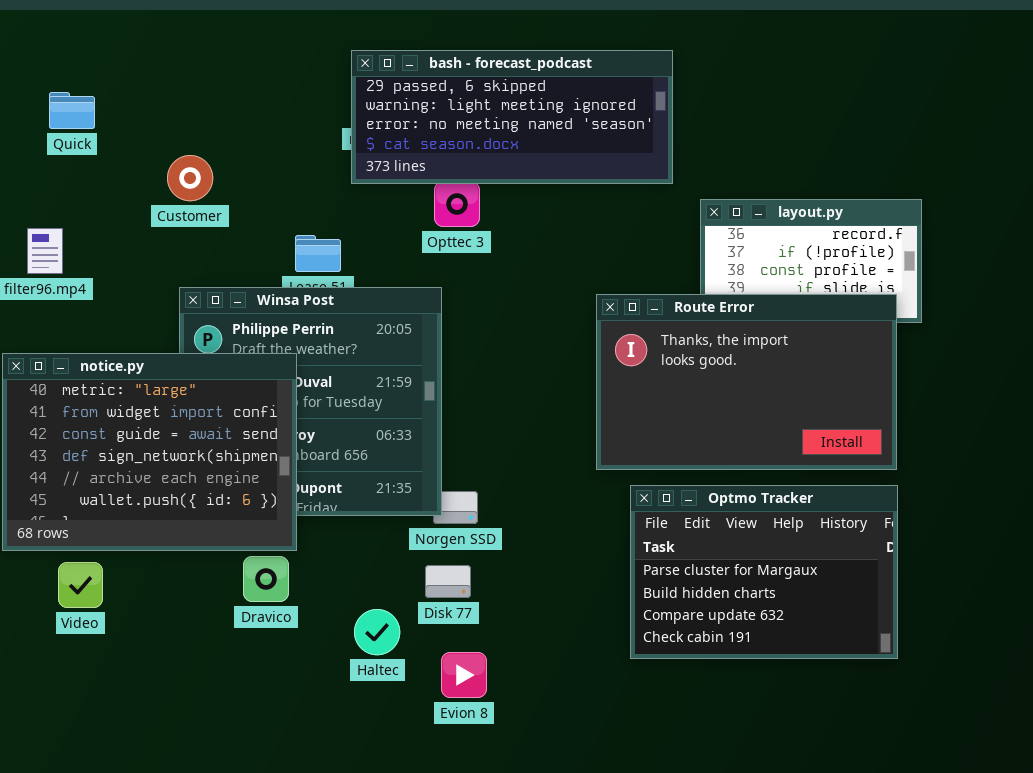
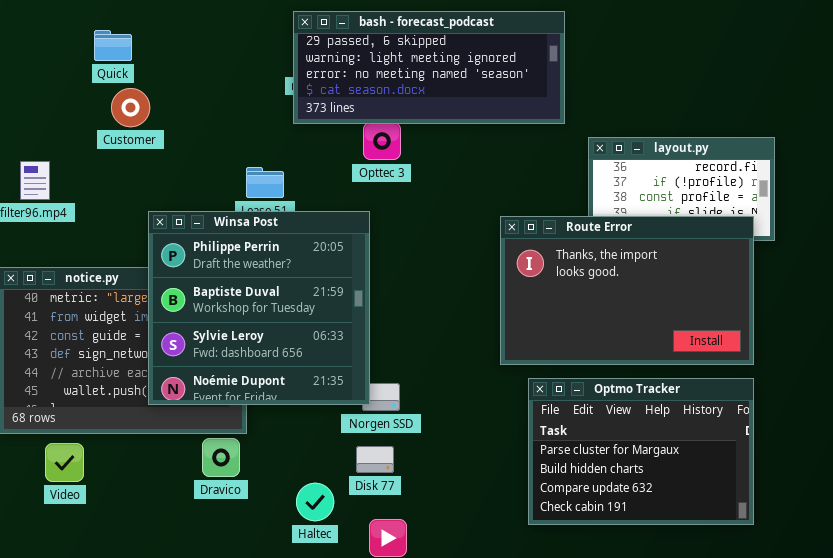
Quick: [49,92,95,129] -> [94,30,132,61], moved
Customer: [167,155,213,201] -> [111,88,150,127], moved
Winsa Post: [179,287,442,516] -> [148,211,370,405], raised

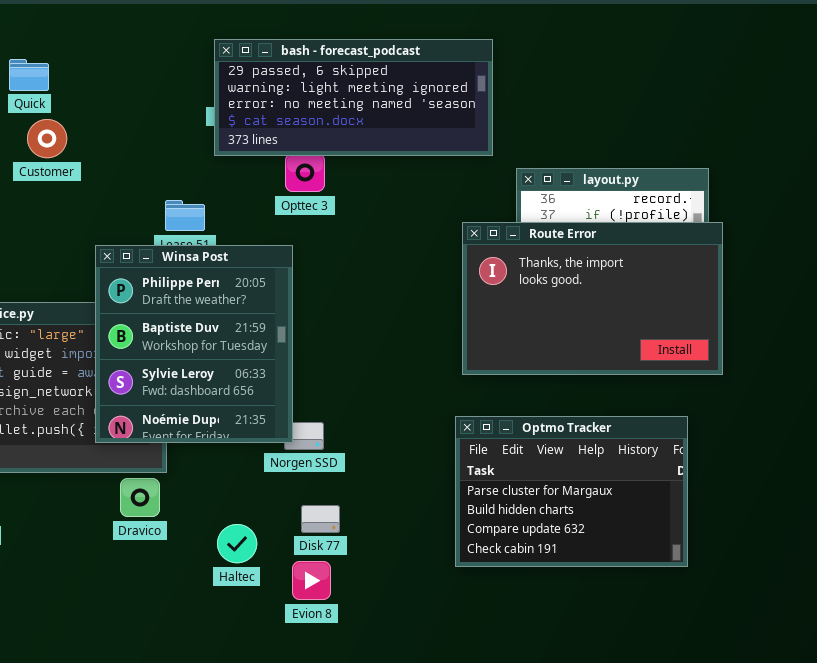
Winsa Post: [148,211,370,405] -> [95,245,293,443], resized
Route Error: [500,216,754,365] -> [462,222,723,375], moved
Disk 77: [356,446,394,473] -> [301,505,340,533], moved

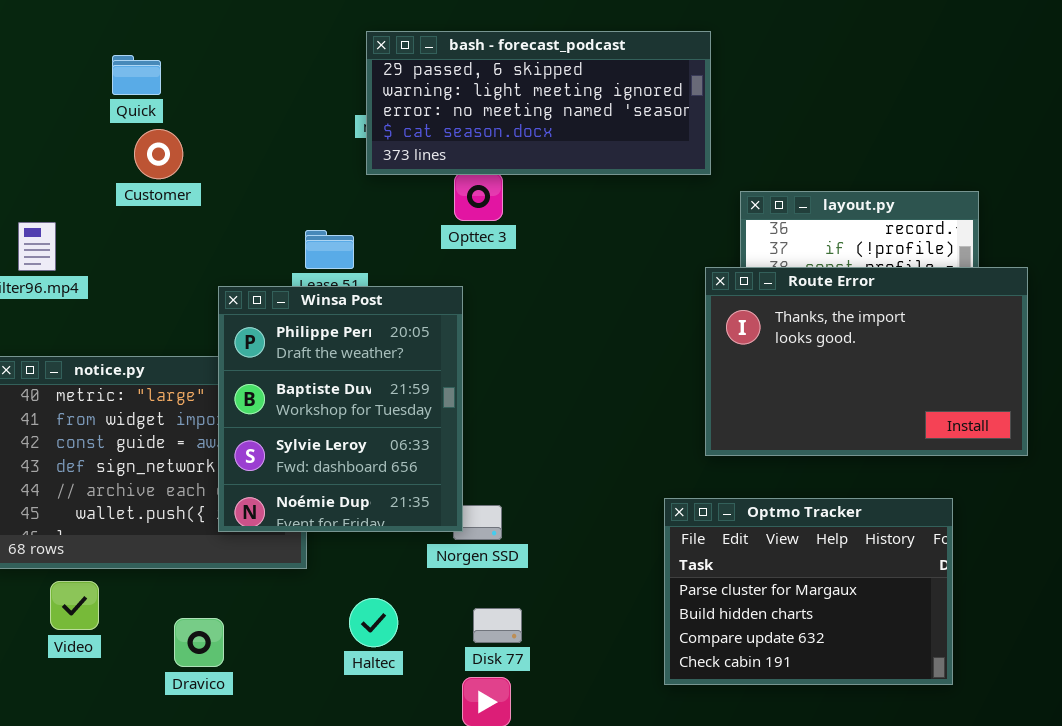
Route Error: [462,222,723,375] -> [705,267,1028,456], moved
Dravico: [120,478,160,517] -> [174,618,224,667], moved
Haltec: [217,524,257,563] -> [349,598,398,647], moved

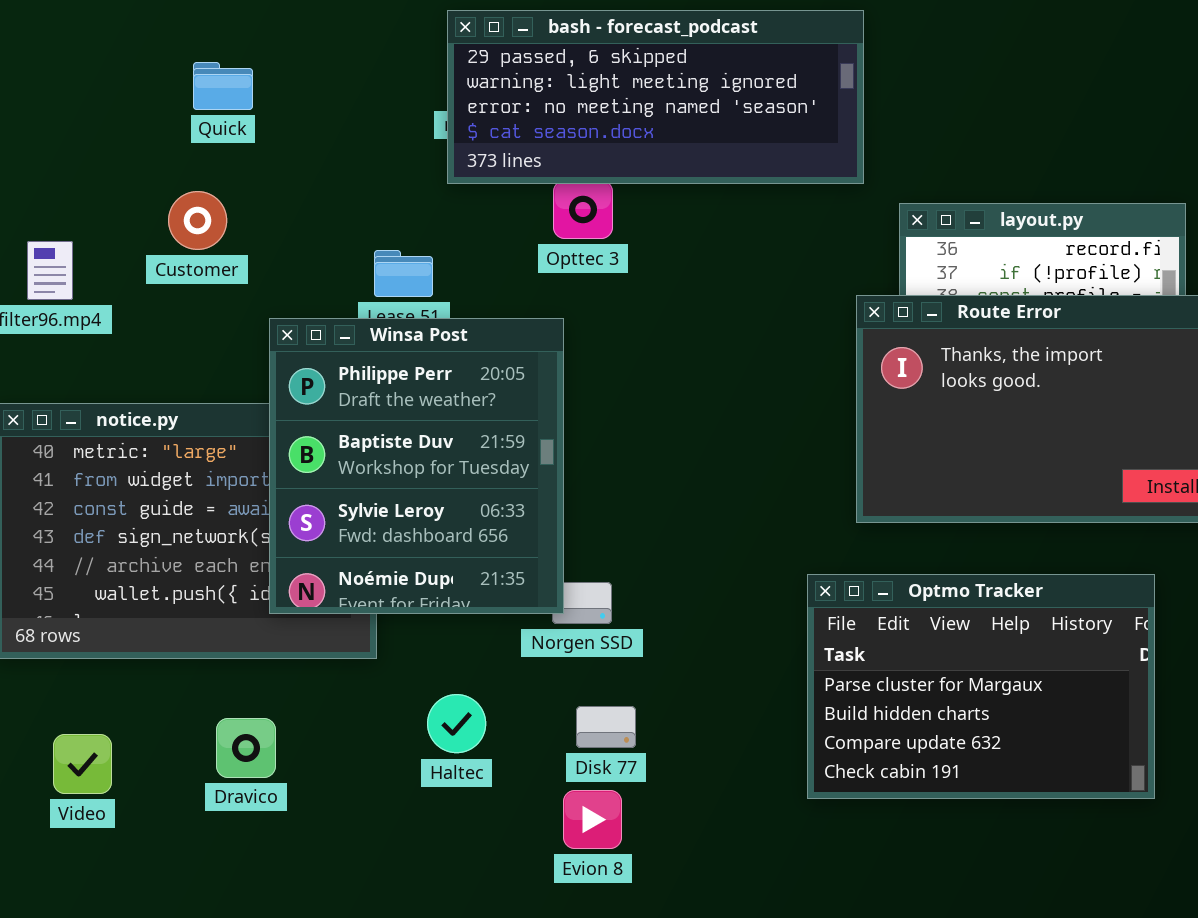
Quick: [112,55,161,95] -> [193,62,253,110], moved
Customer: [134,129,183,179] -> [168,191,227,250], moved
Video: [50,581,99,630] -> [53,734,112,794], moved

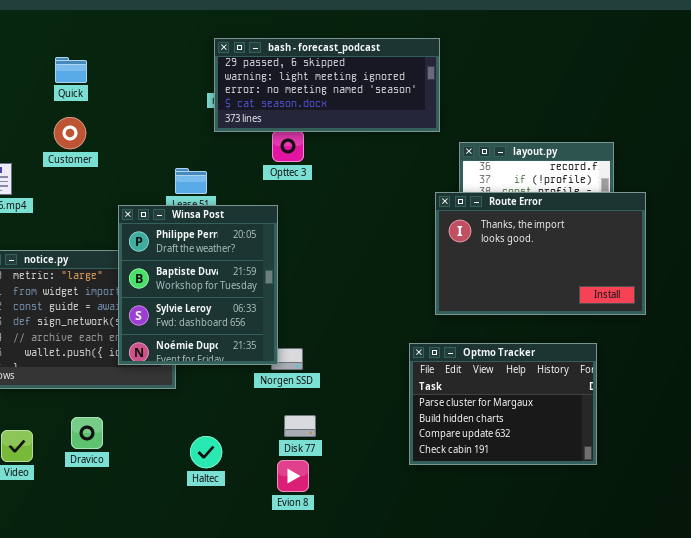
Quick: [193,62,253,110] -> [55,57,87,83], moved
Customer: [168,191,227,250] -> [54,117,86,149], moved
Haltec: [427,694,486,753] -> [190,436,222,468], moved
Dravico: [216,718,276,778] -> [71,417,103,449], moved

